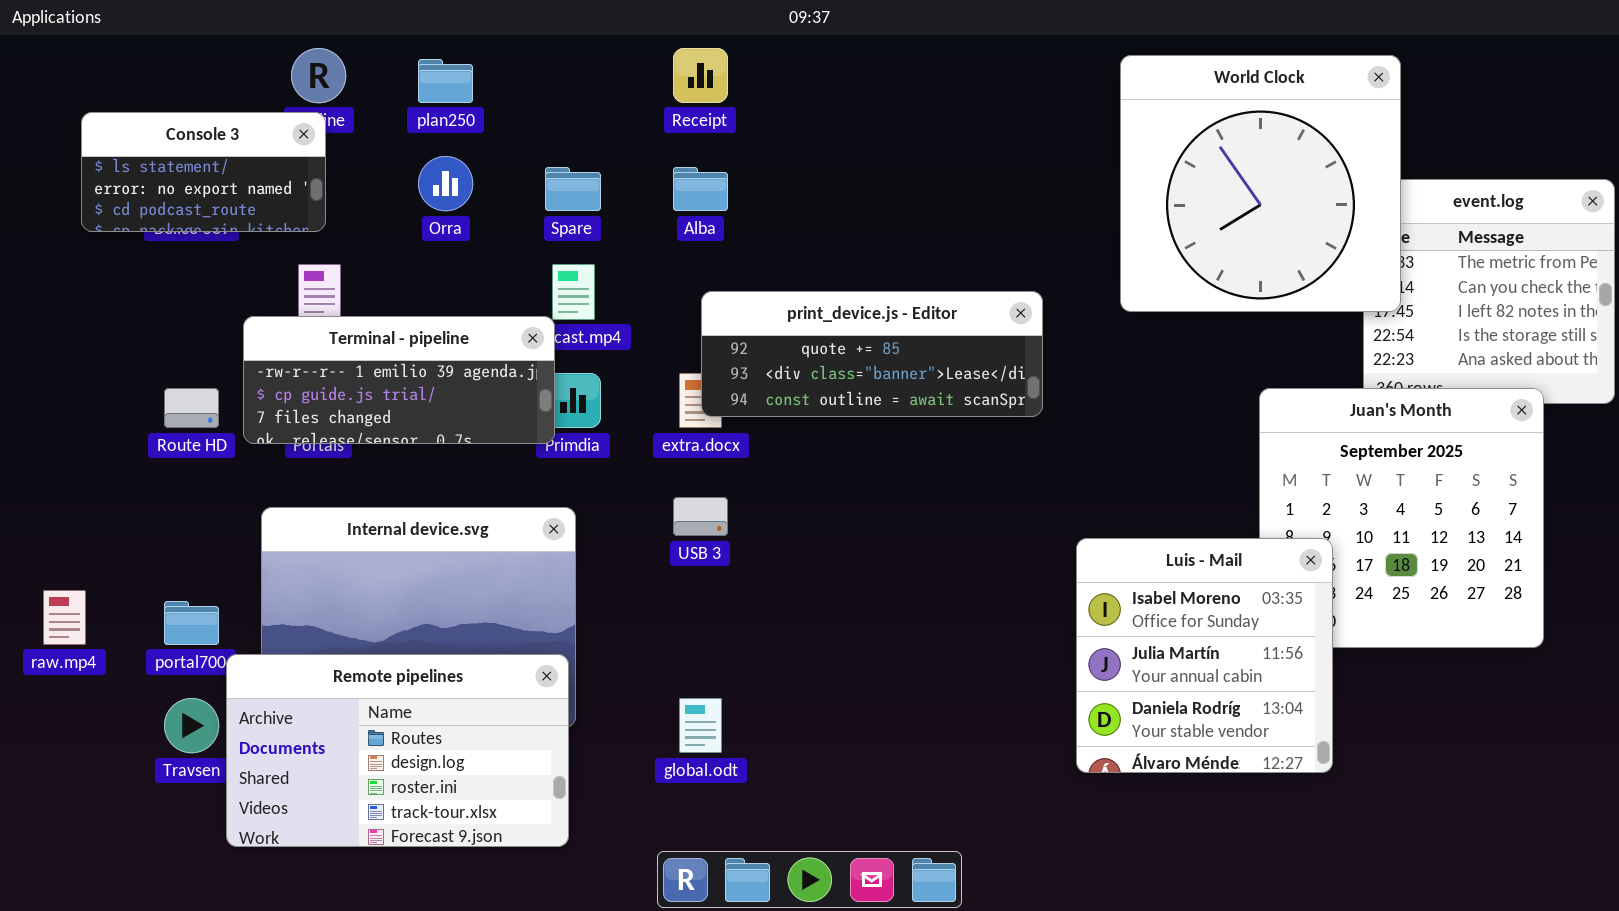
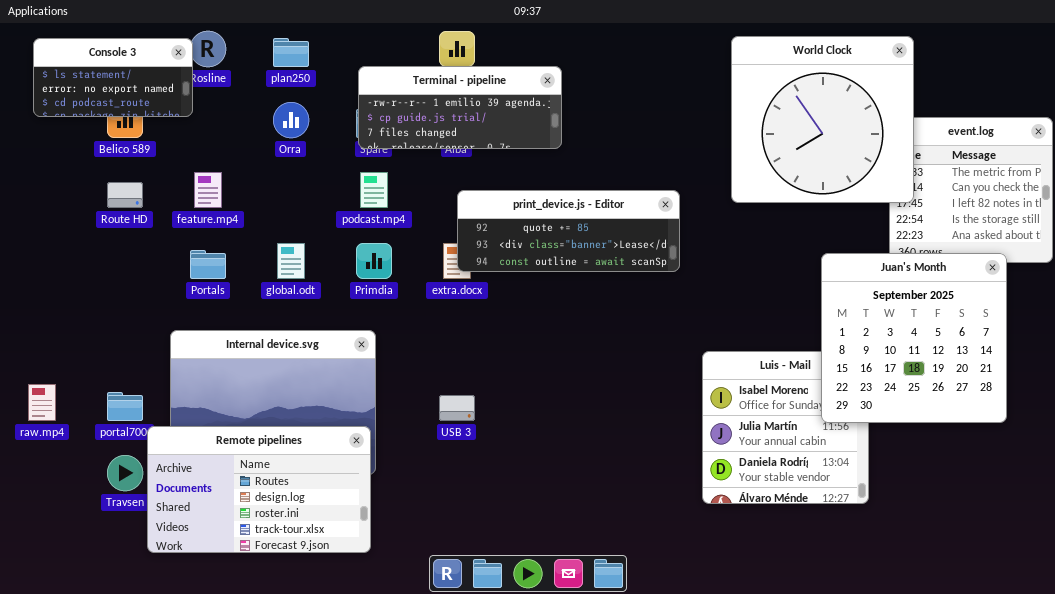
Console 3: [81,112,326,232] -> [33,38,193,117], moved
Terminal - pipeline: [243,316,555,444] -> [358,66,562,149], moved
Route HD: [164,388,219,428] -> [107,182,143,208], moved
Juan's Month: [1259,388,1544,648] -> [821,253,1007,423], raised
USB 3: [673,497,728,536] -> [439,395,475,421], moved
global.odt: [679,698,722,753] -> [277,243,305,279], moved

